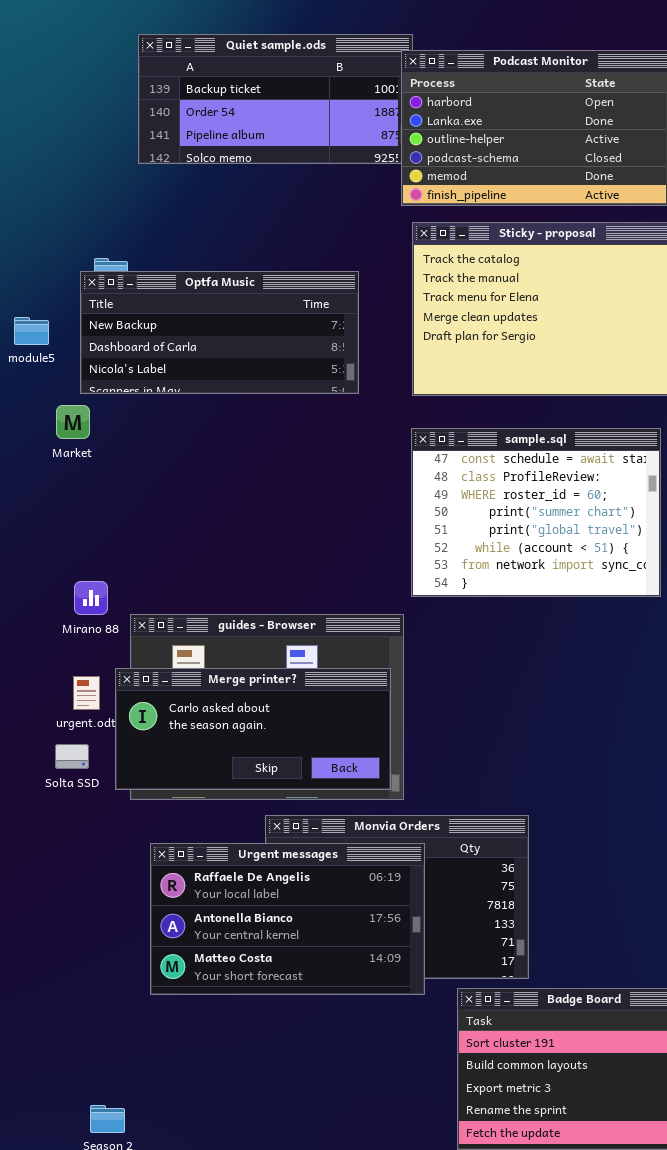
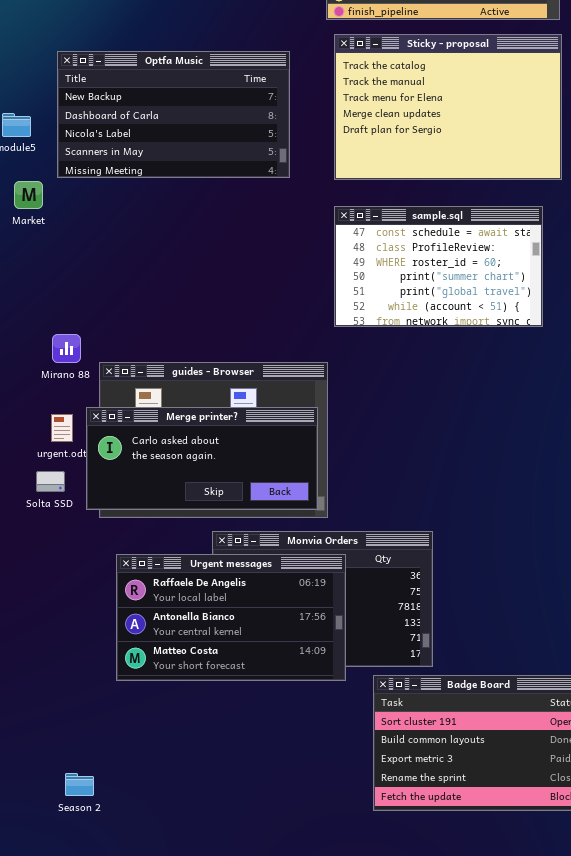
Optfa Music: [80,271,359,394] -> [57,51,290,178], resized
Market: [56,405,90,439] -> [14,181,43,209], moved
sample.sql: [411,428,661,597] -> [334,206,543,327], resized

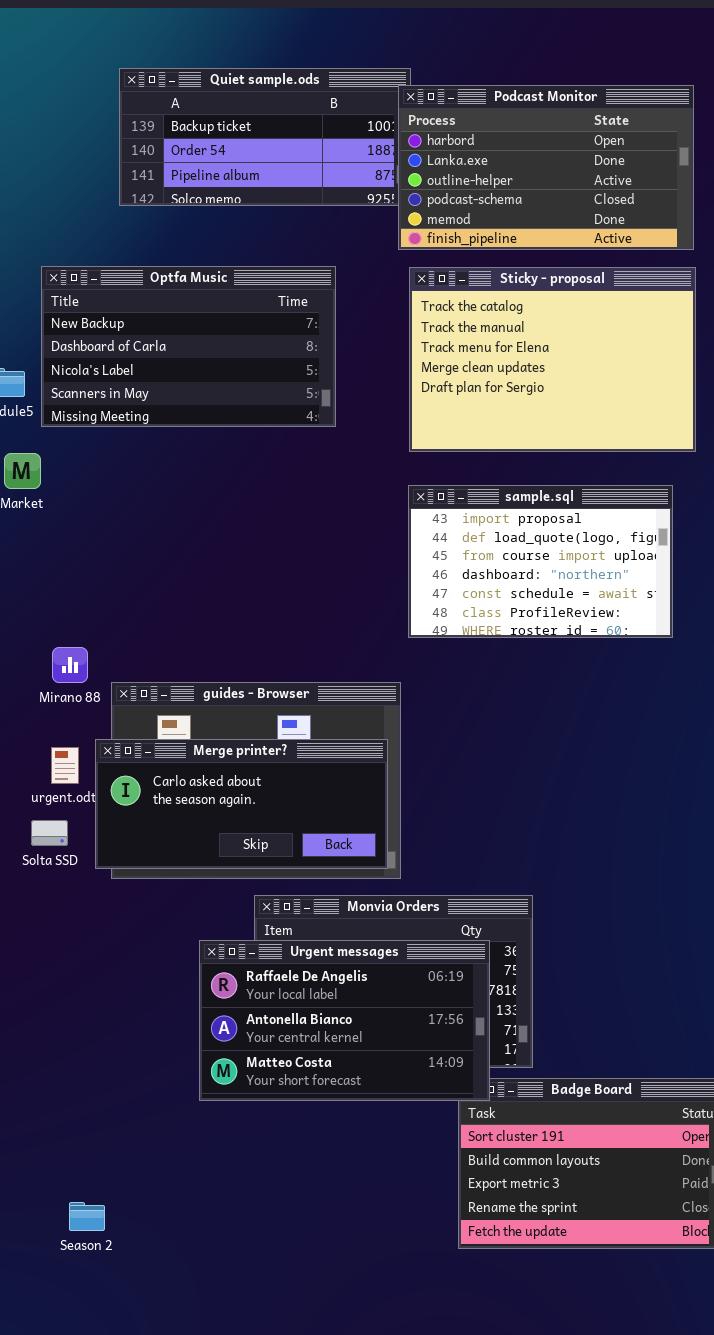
Optfa Music: [57,51,290,178] -> [41,266,336,427], moved
sample.sql: [334,206,543,327] -> [408,485,673,638], scrolled up 4 rows
Urgent messages: [116,554,346,681] -> [199,940,490,1101], moved

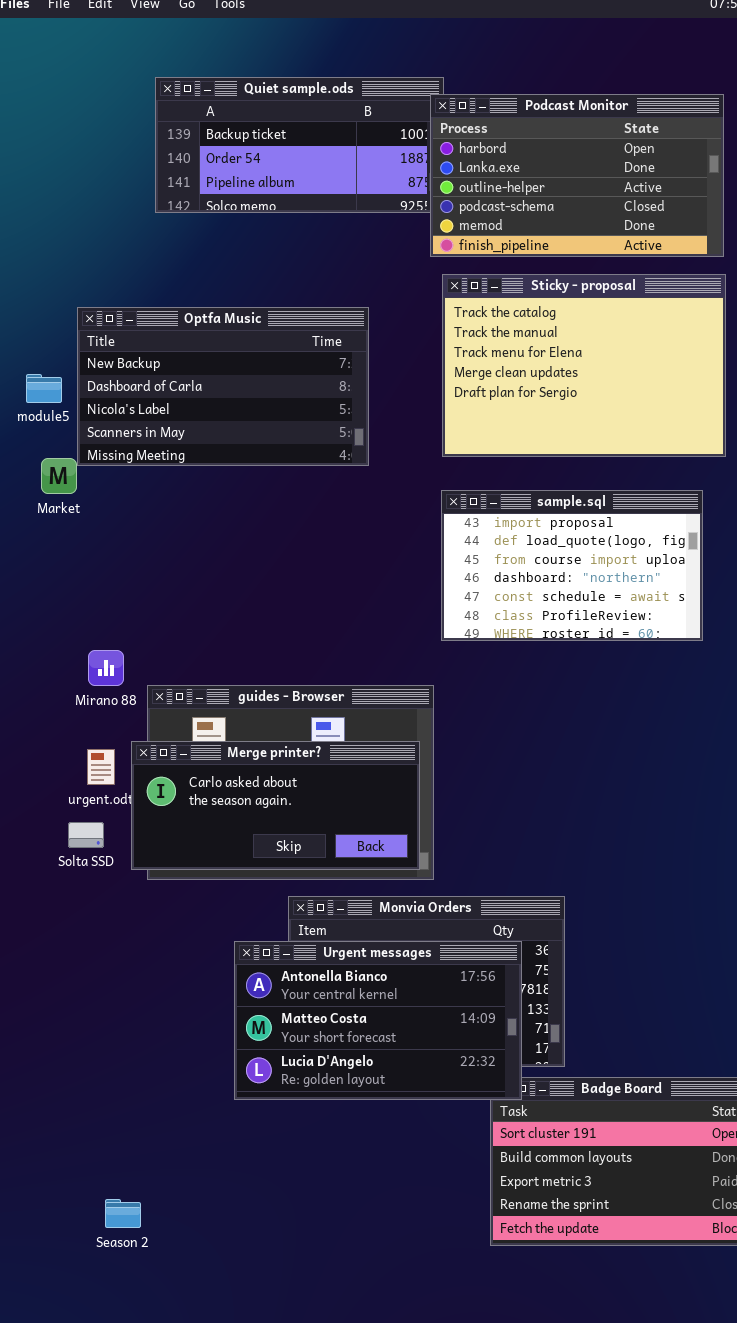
Optfa Music: [41,266,336,427] -> [77,307,369,466], moved
Urgent messages: [199,940,490,1101] -> [234,941,522,1100], scrolled down 1 row

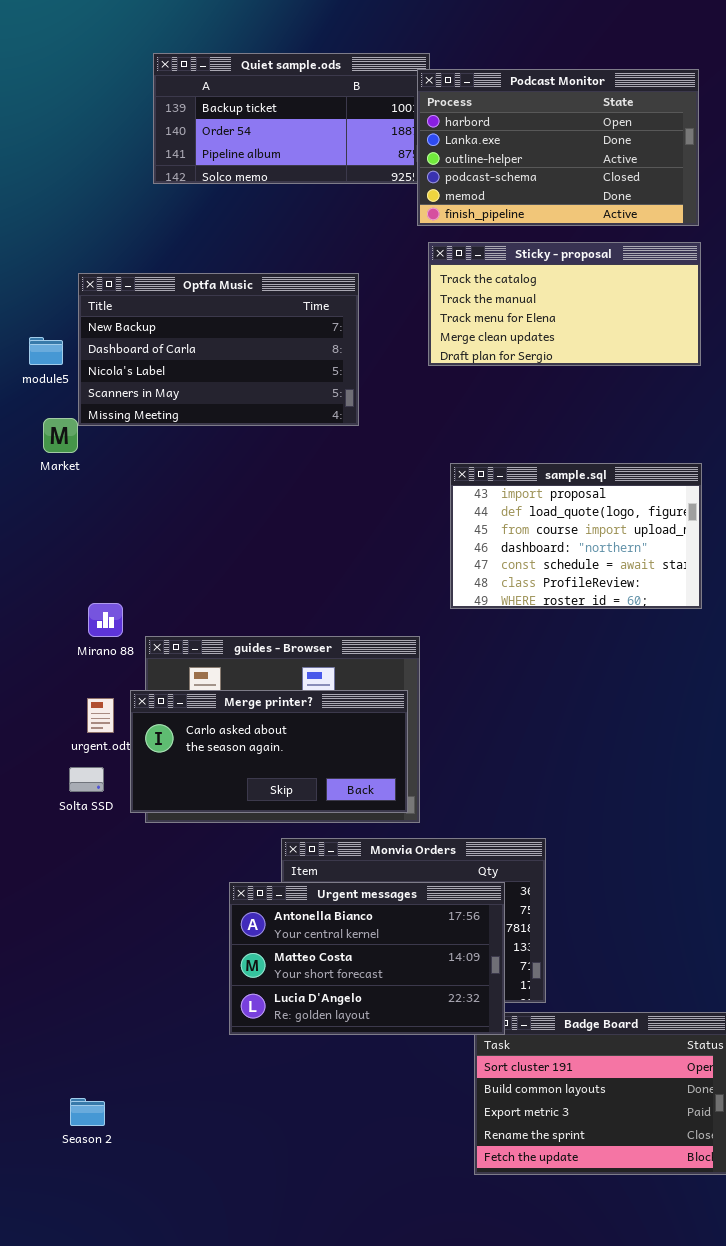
Sticky - proposal: [442,274,726,457] -> [428,242,701,366], resized
sample.sql: [441,490,703,641] -> [450,463,702,609], moved
Season 2: [105,1199,141,1228] -> [70,1098,105,1126], moved

